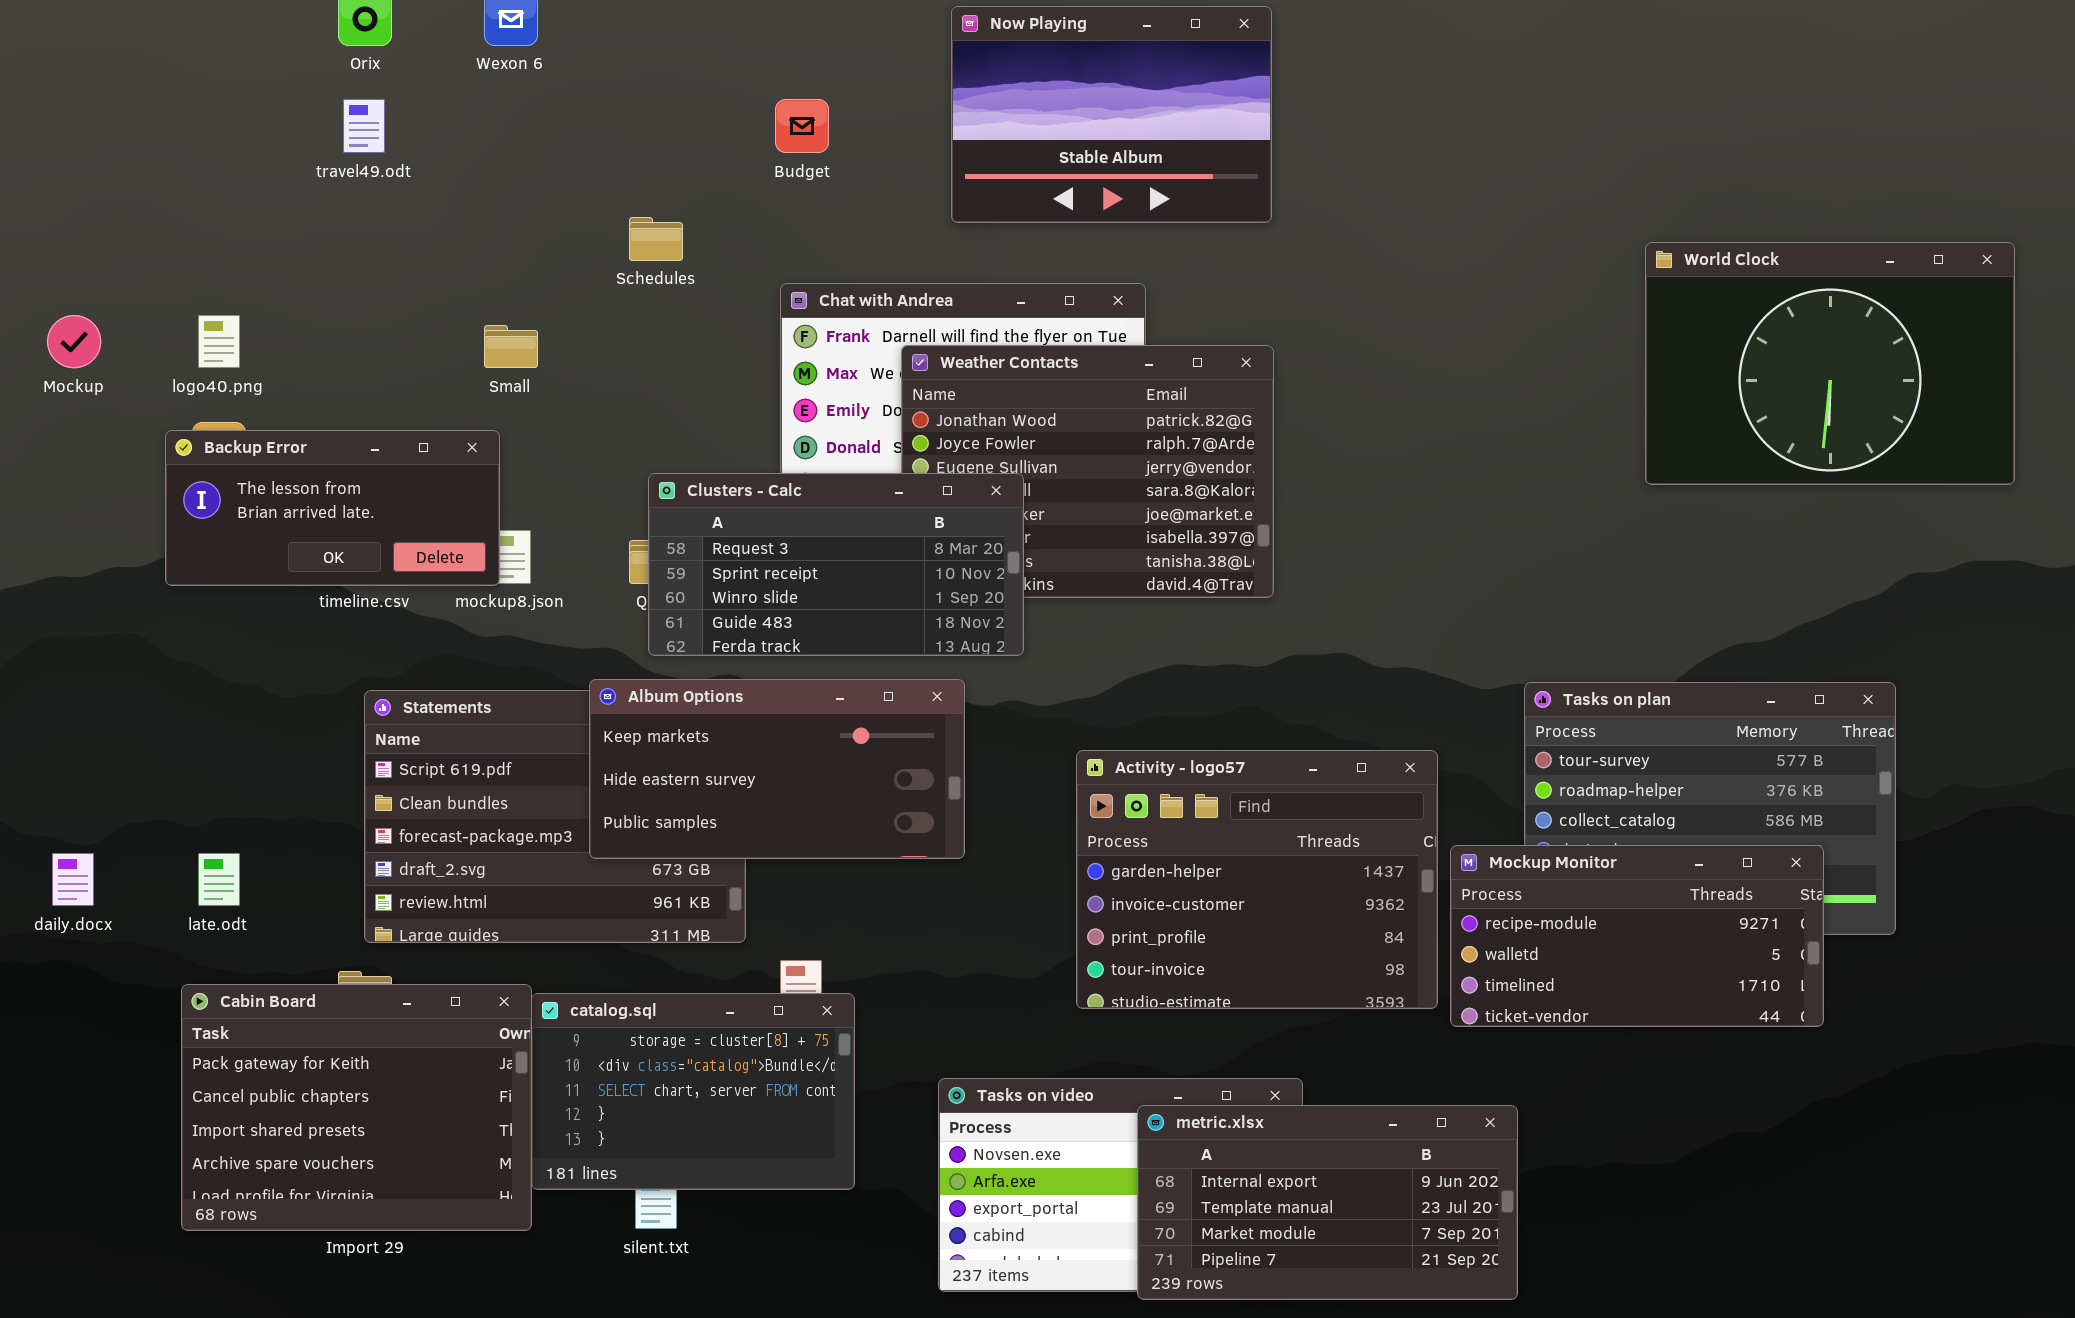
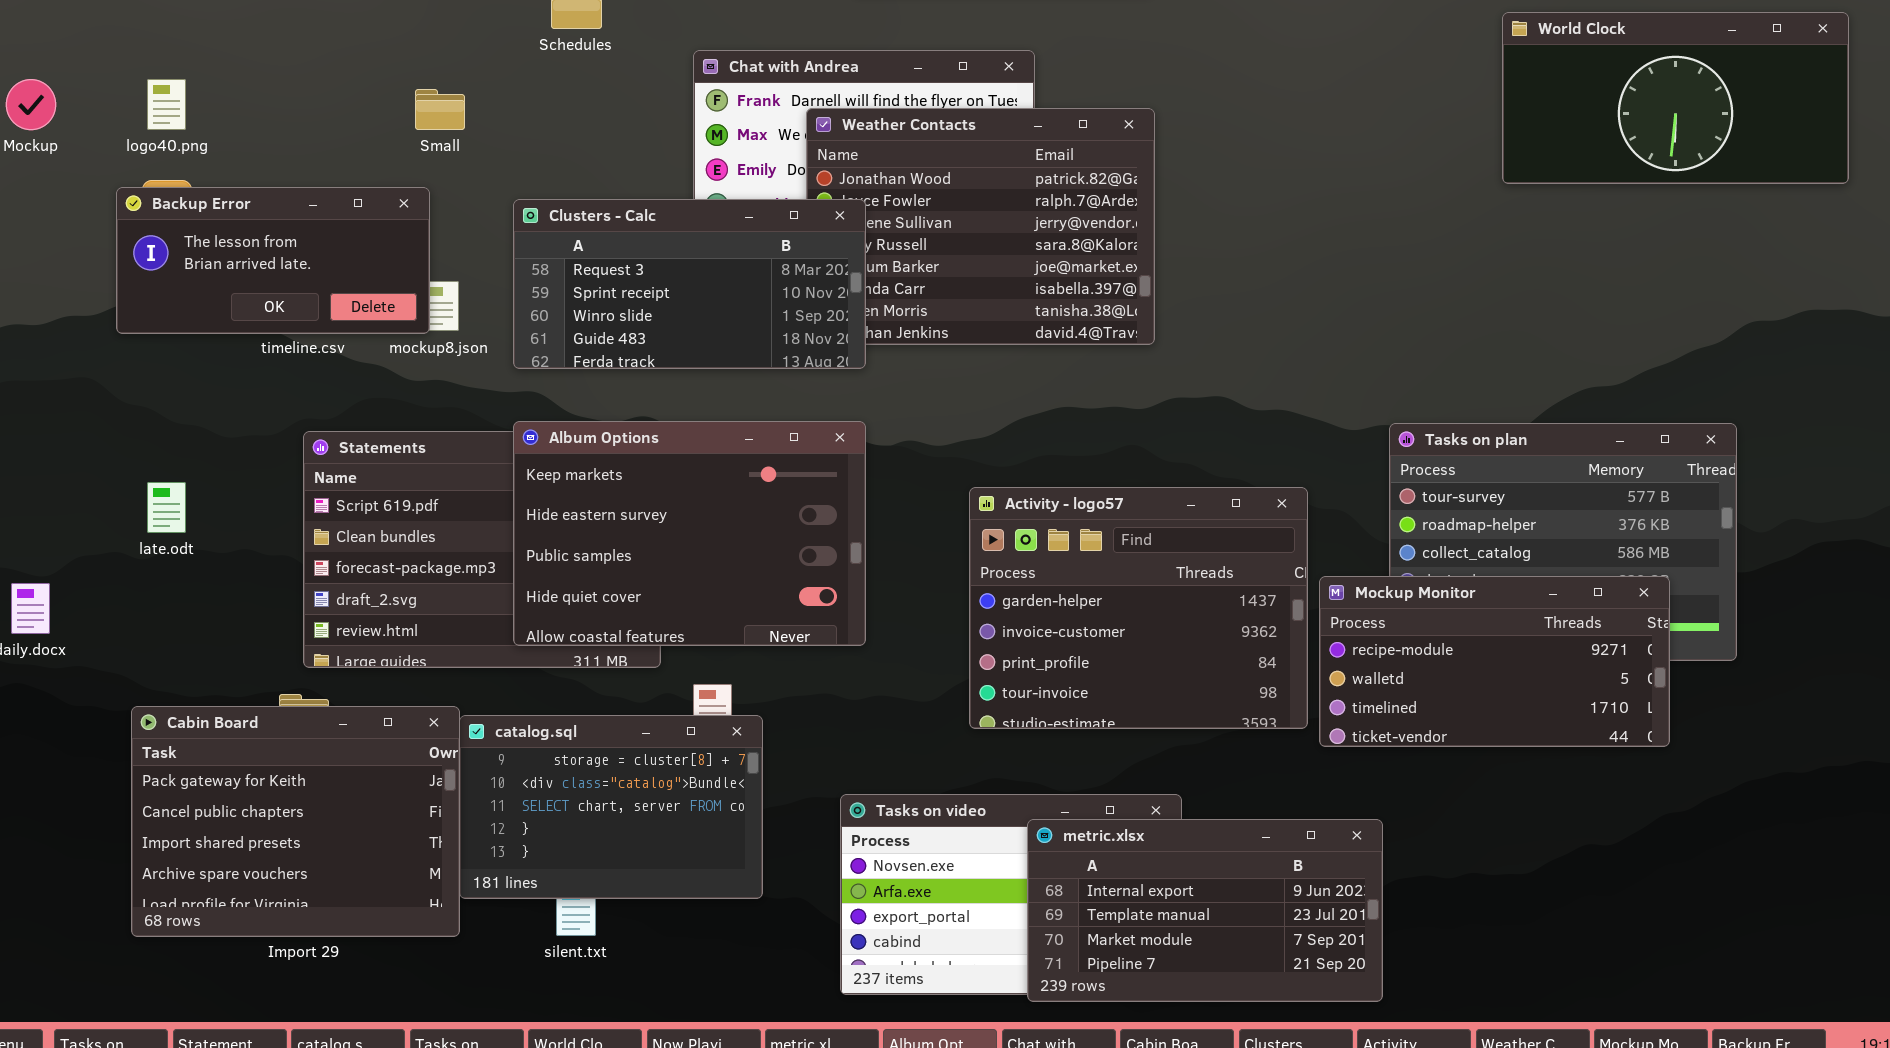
World Clock: [1645,242,2015,485] -> [1502,12,1849,184], resized
Clusters - Calc: [648,473,1024,656] -> [513,199,866,369], moved
Album Options: [589,679,965,859] -> [513,421,866,646], resized
late.odt: [198,853,240,906] -> [147,482,186,533], moved

